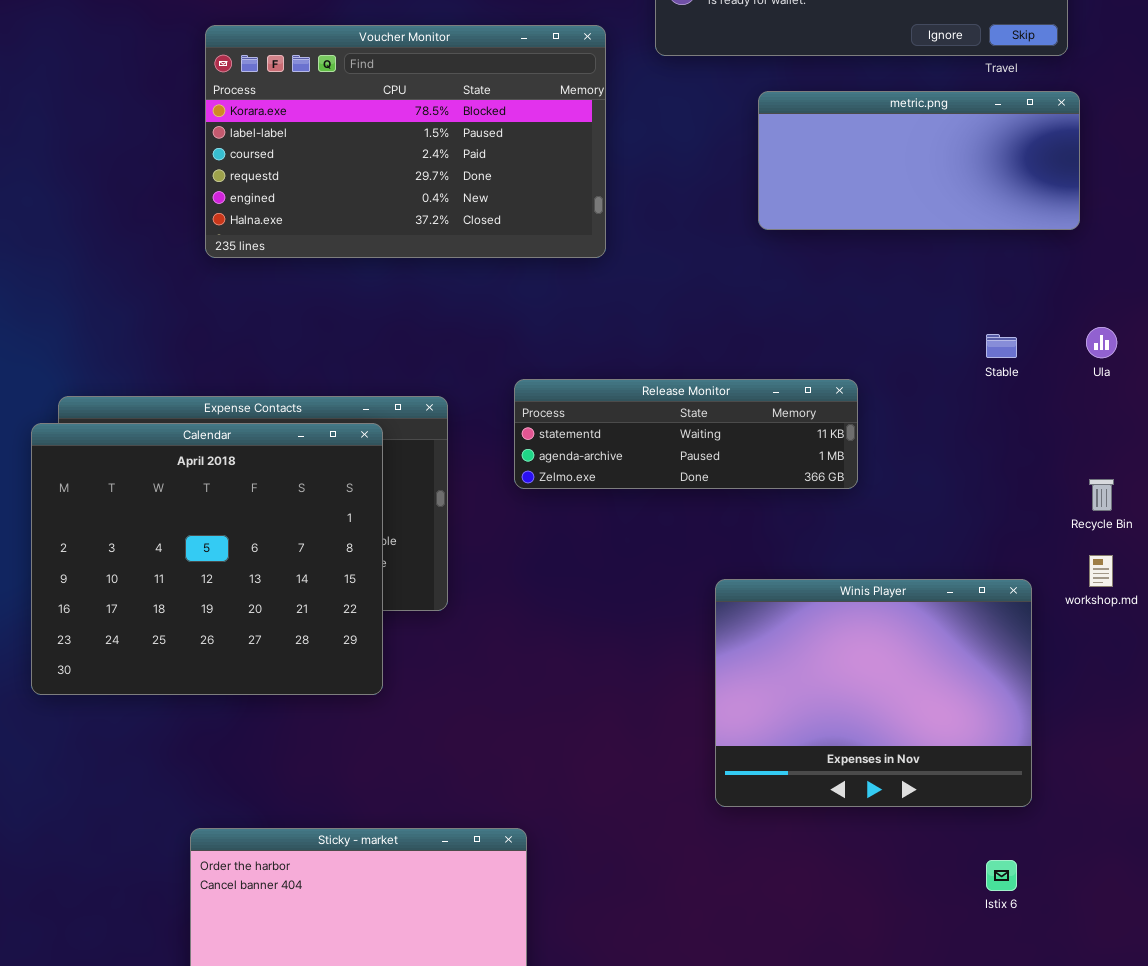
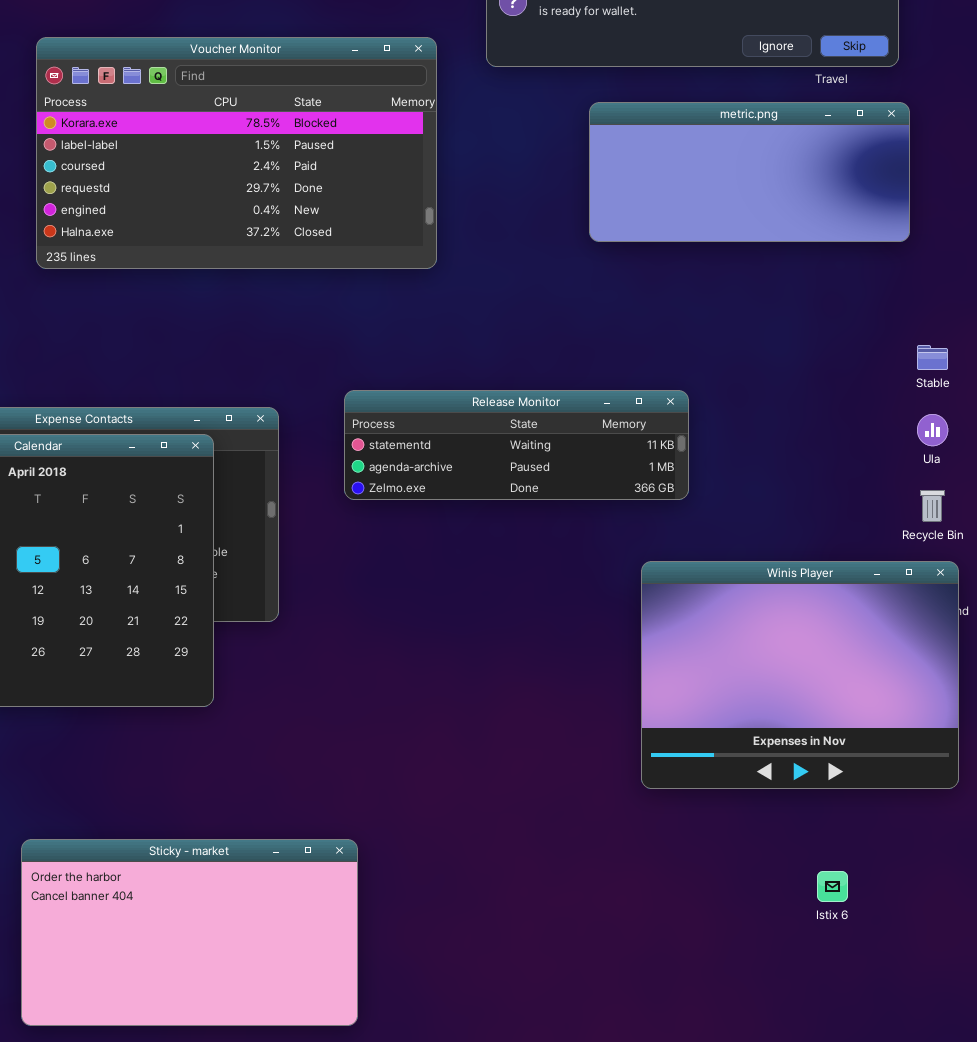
Ula: [1086,327,1117,358] -> [917,414,948,446], moved
Stable: [986,334,1017,358] -> [917,345,948,370], moved
Winis Player: [715,579,1032,807] -> [641,561,959,789], moved

